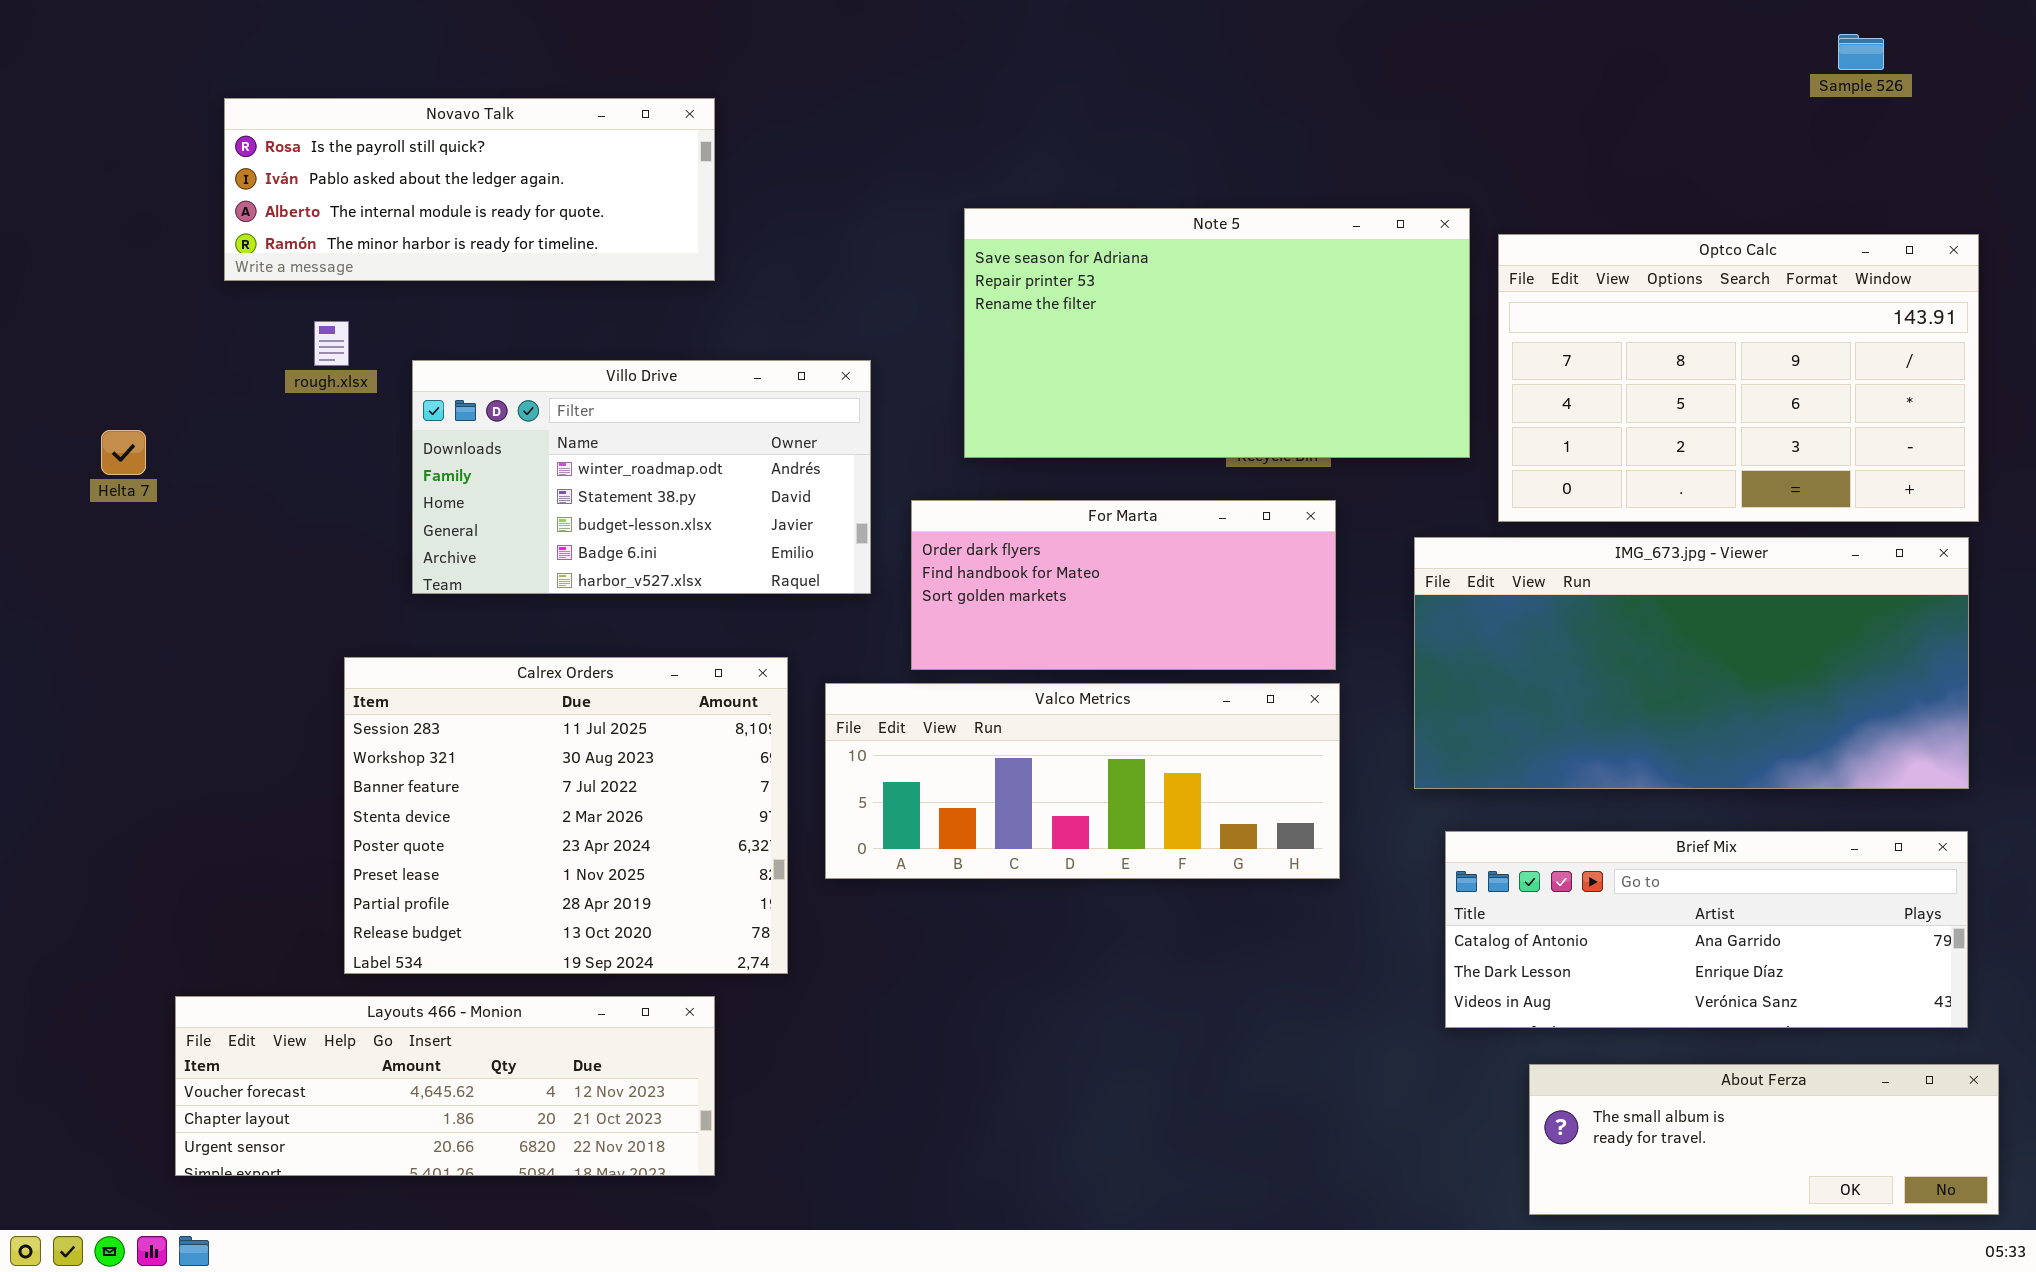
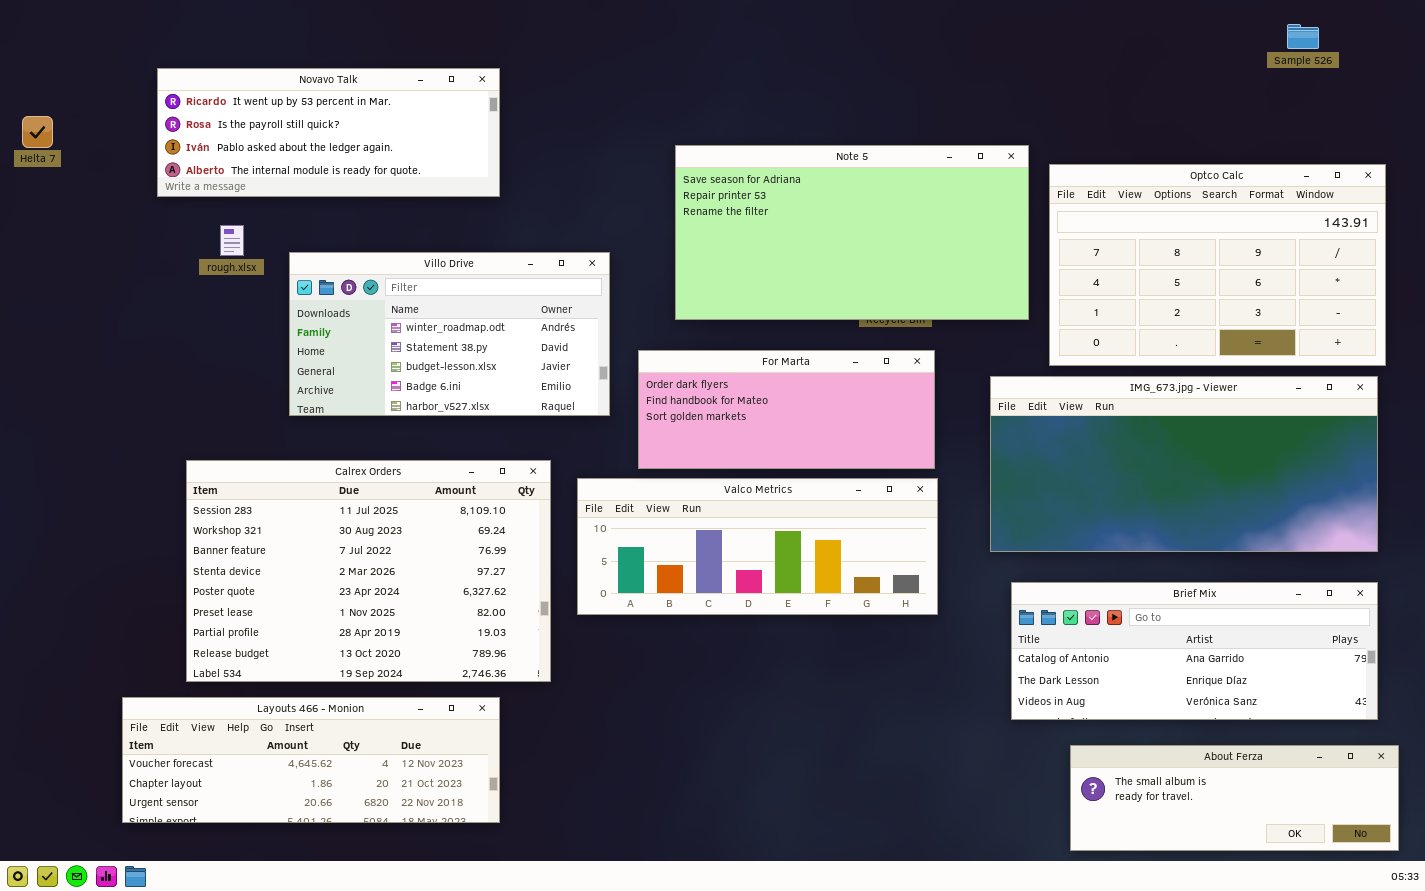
Novavo Talk: [224,98,715,281] -> [157,68,500,197], scrolled up 1 row
Helta 7: [101,430,146,475] -> [22,116,53,148], moved
Calrex Orders: [344,657,788,974] -> [186,460,551,682], resized

